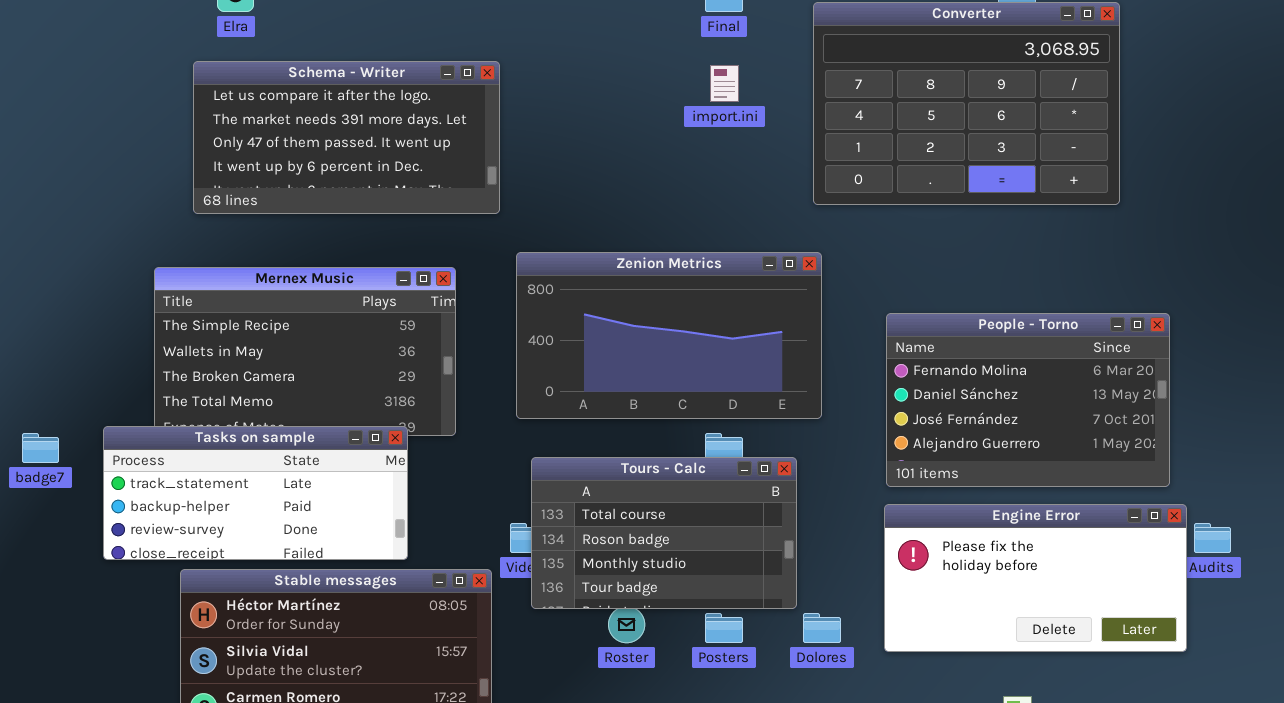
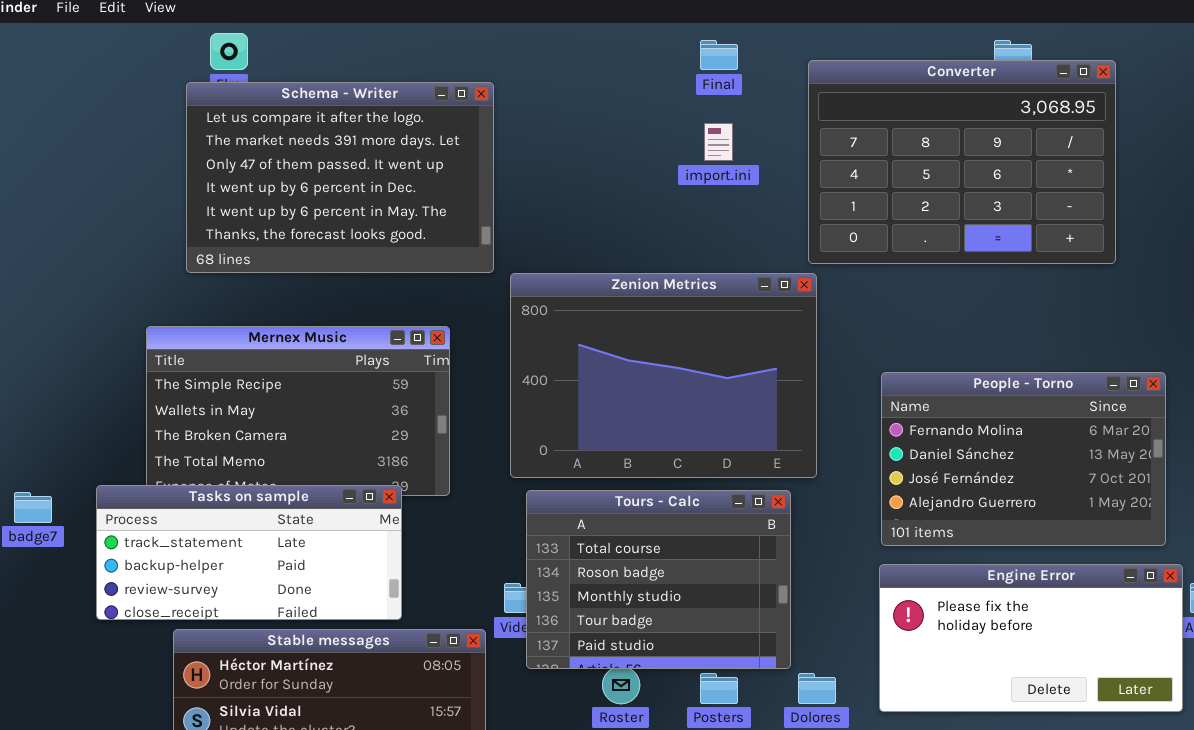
Schema - Writer: [193,61,500,214] -> [186,82,494,273], resized
Zenion Metrics: [516,252,822,419] -> [510,273,817,478], resized
Tours - Calc: [531,457,797,609] -> [526,490,791,669], resized

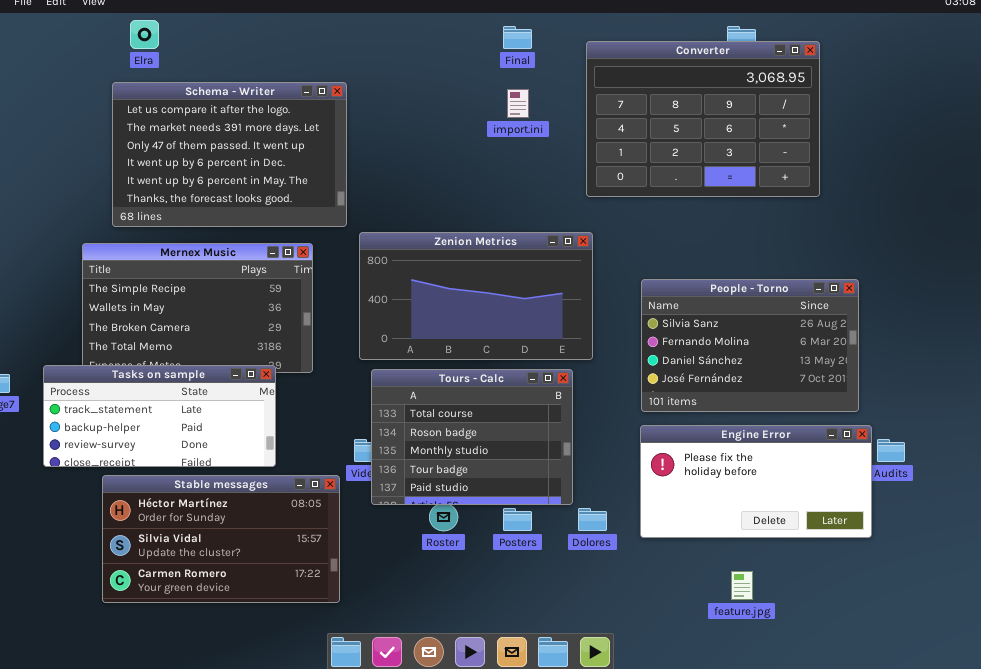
Schema - Writer: [186,82,494,273] -> [112,82,347,227], moved
Zenion Metrics: [510,273,817,478] -> [359,232,593,360], resized
People - Torno: [881,372,1166,546] -> [641,279,859,412], scrolled up 1 row

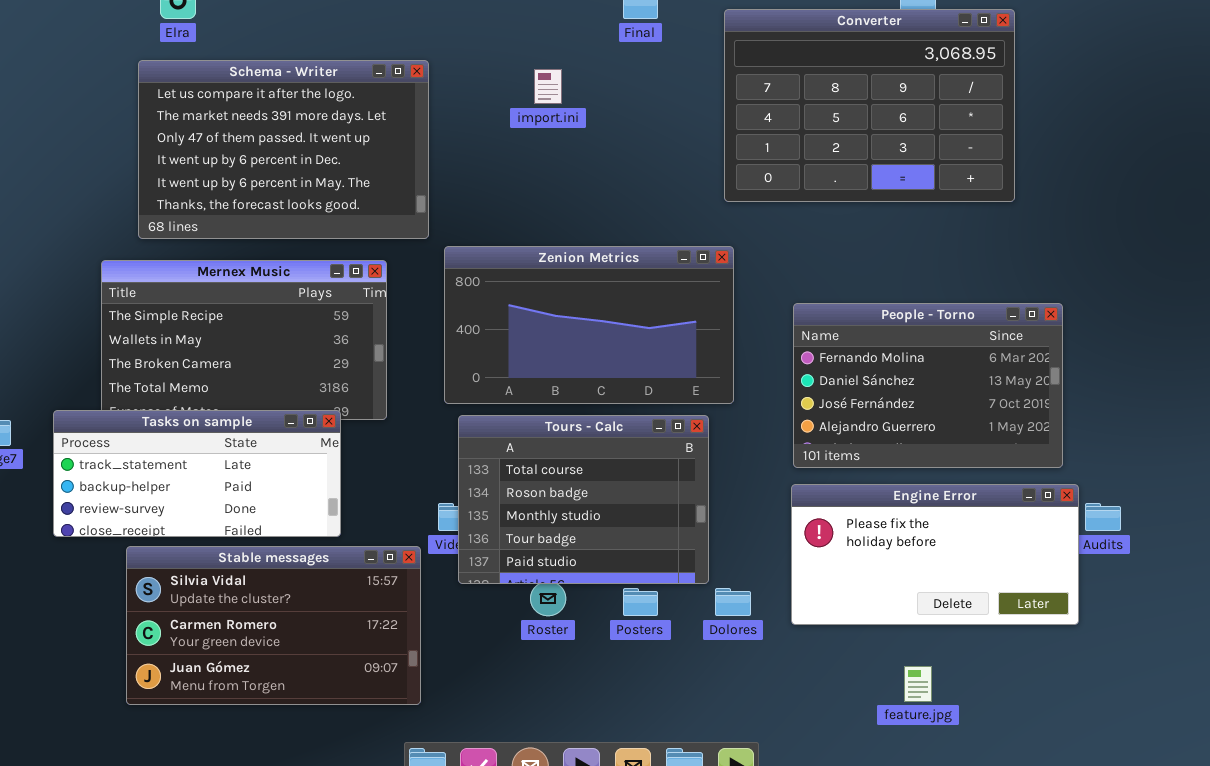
import.ini: [507,89,529,118] -> [534,69,562,104], moved
People - Torno: [641,279,859,412] -> [793,303,1063,468], scrolled down 1 row
Stable messages: [102,475,340,603] -> [126,546,421,705], scrolled down 1 row

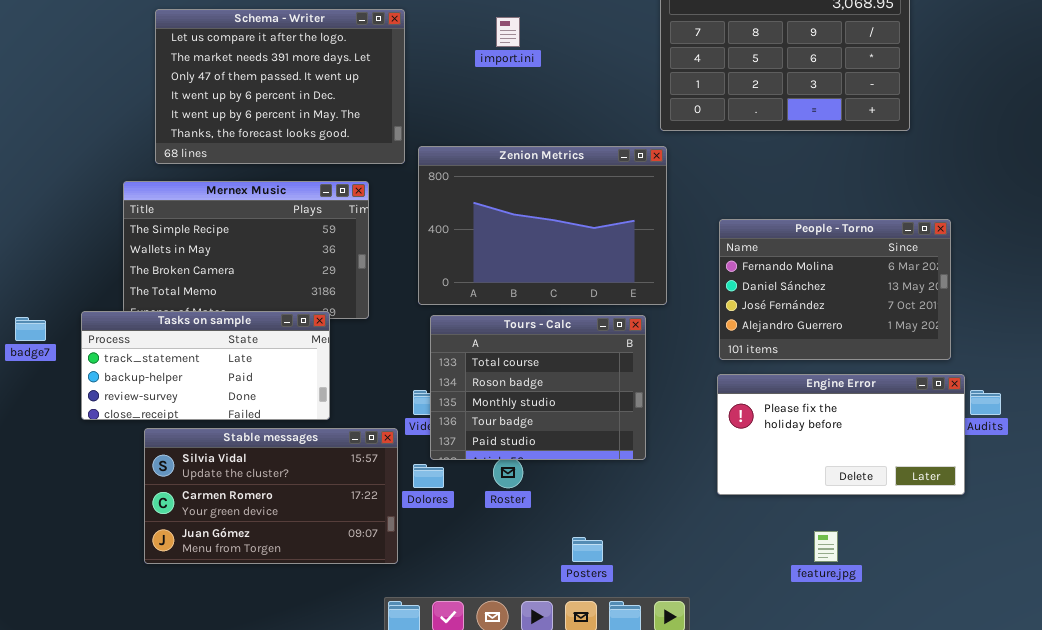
Zenion Metrics: [444,246,734,404] -> [418,146,667,305], resized
Posters: [623,588,658,616] -> [572,537,603,562], moved
Dolores: [715,588,751,616] -> [413,464,444,488], moved

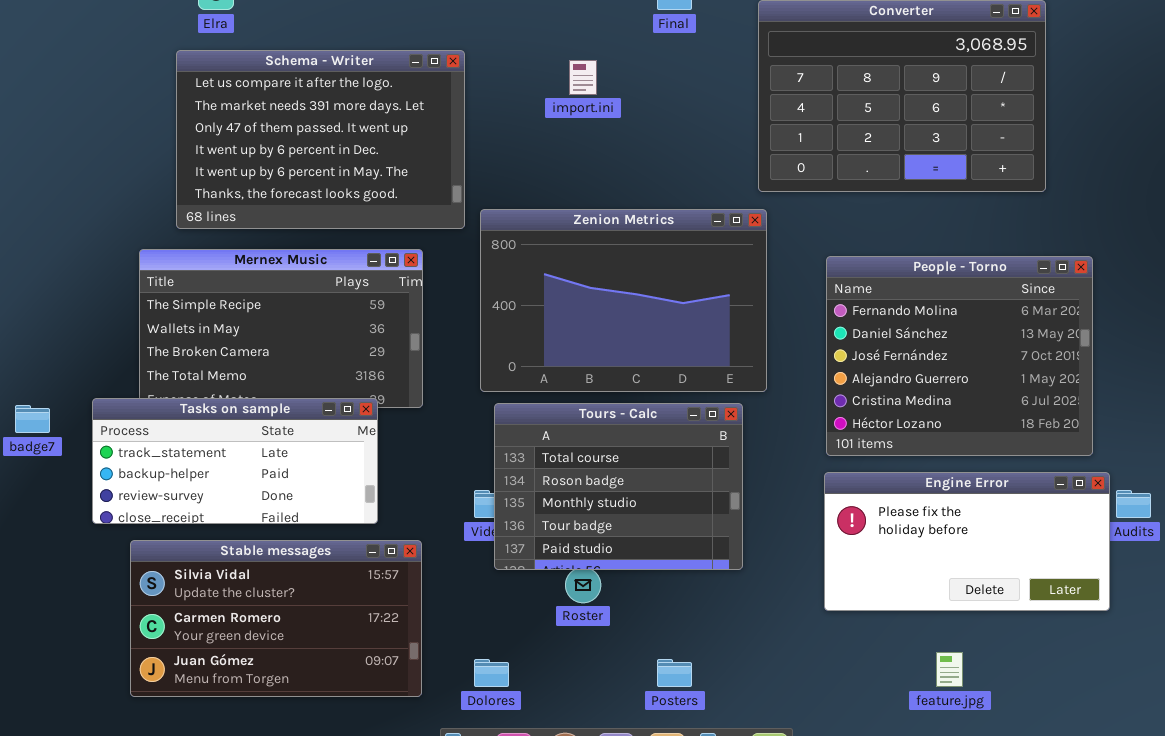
People - Torno: [719,219,951,360] -> [826,256,1093,456], resized
Stable messages: [144,428,398,564] -> [130,540,422,697], moved
Dolores: [413,464,444,488] -> [474,659,509,687], moved

